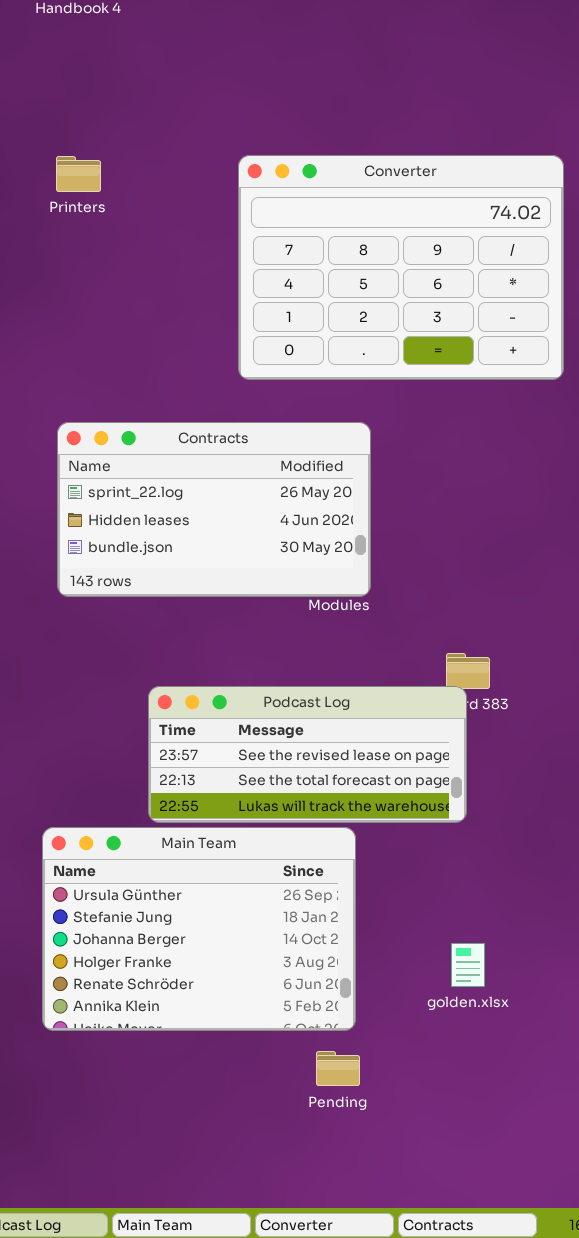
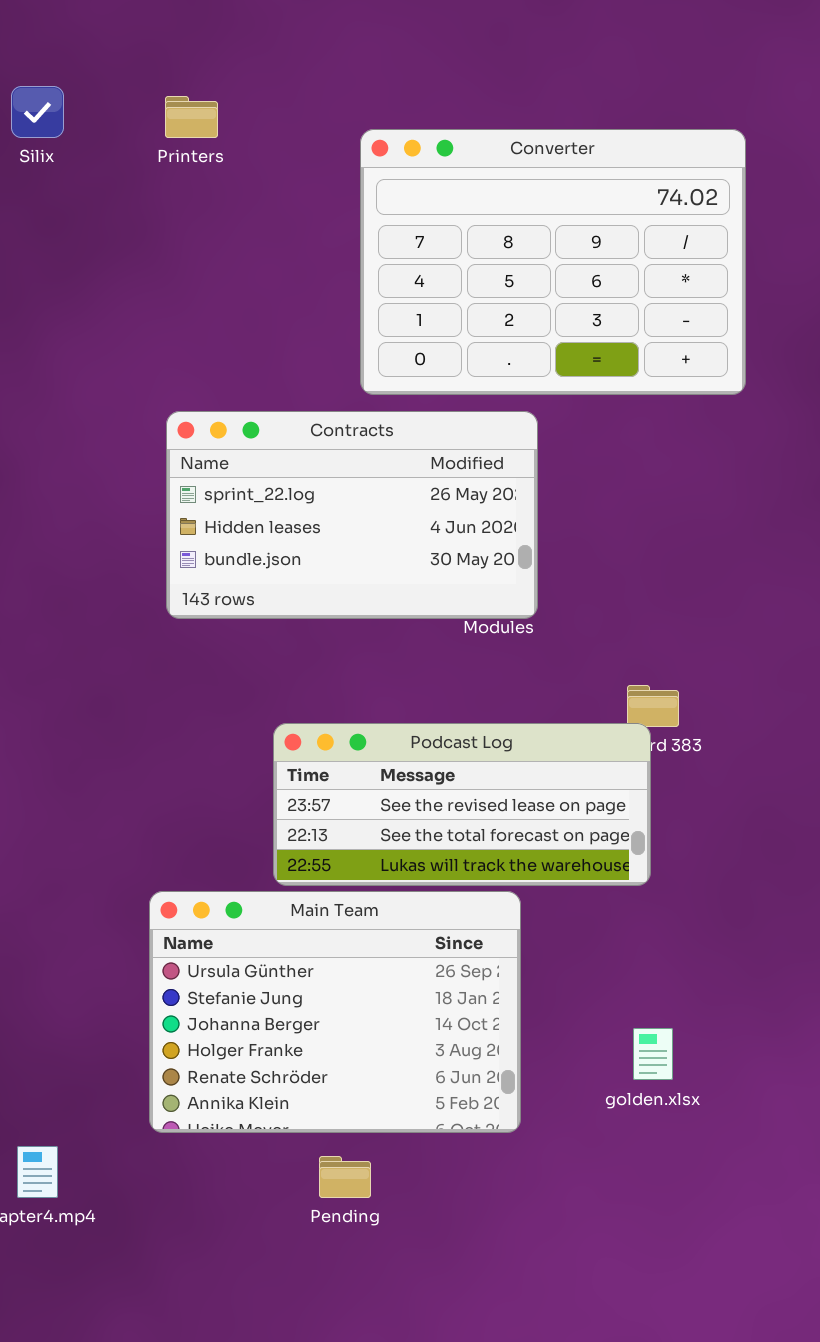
Converter: [238,155,564,380] -> [360,129,746,395], moved
Pending: [316,1051,360,1086] -> [319,1156,371,1198], moved

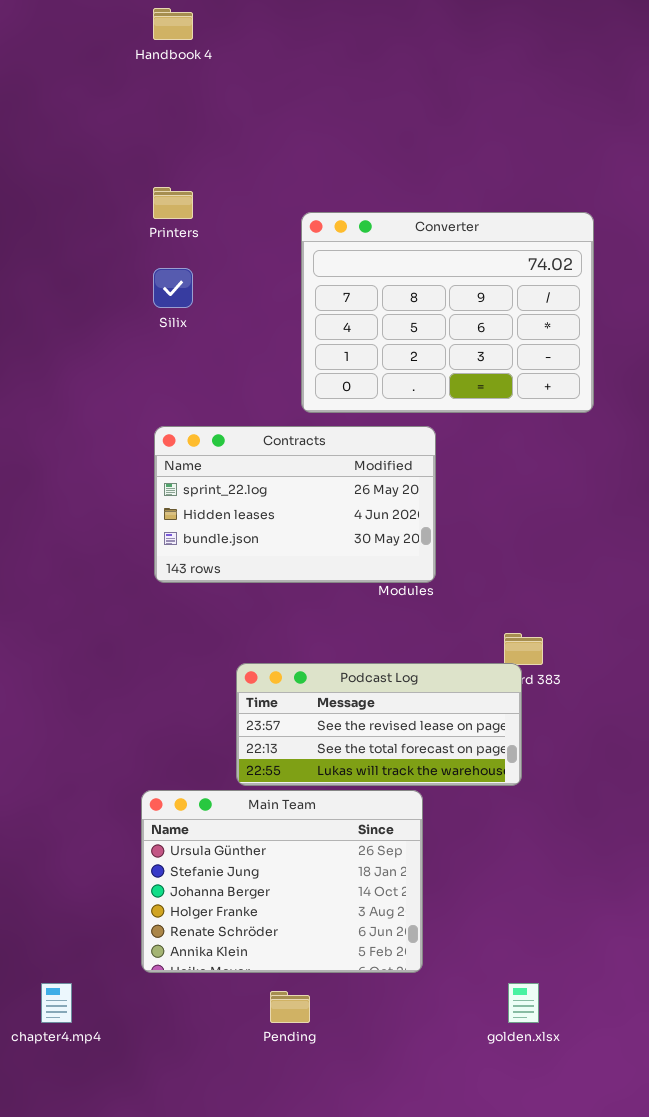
Silix: [11,86,64,138] -> [153,268,193,308], moved
golden.xlsx: [633,1028,673,1080] -> [508,983,539,1023], moved

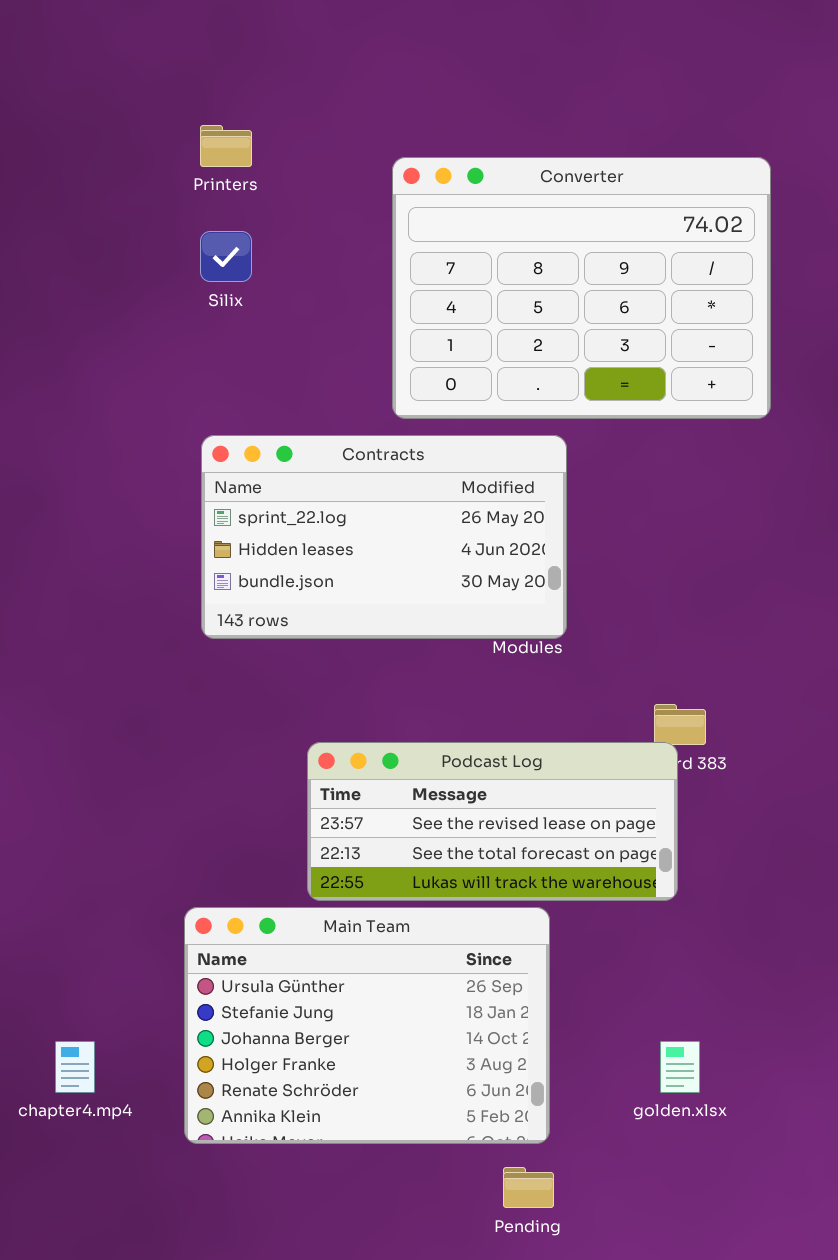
chapter4.mp4: [41,983,72,1023] -> [55,1041,95,1093], moved
golden.xlsx: [508,983,539,1023] -> [660,1041,700,1093], moved
Pending: [270,991,310,1023] -> [503,1167,554,1208], moved

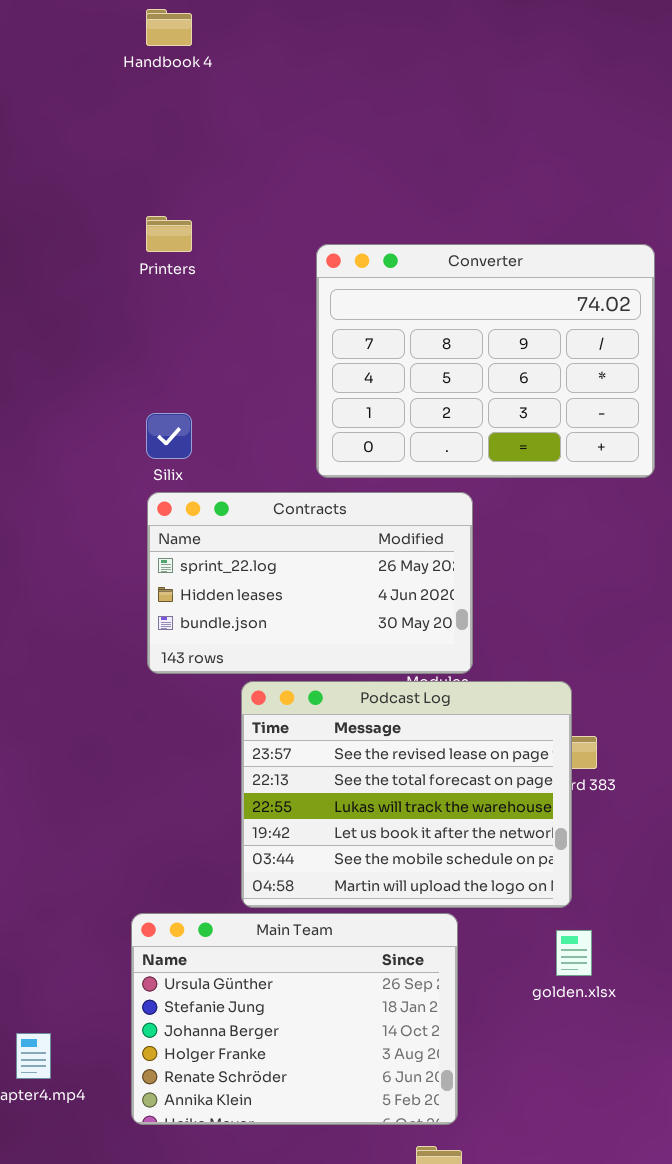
Silix: [200,231,252,282] -> [146,413,192,459], moved
Podcast Log: [307,742,678,901] -> [241,681,572,908], resized
golden.xlsx: [660,1041,700,1093] -> [556,930,592,976], moved

